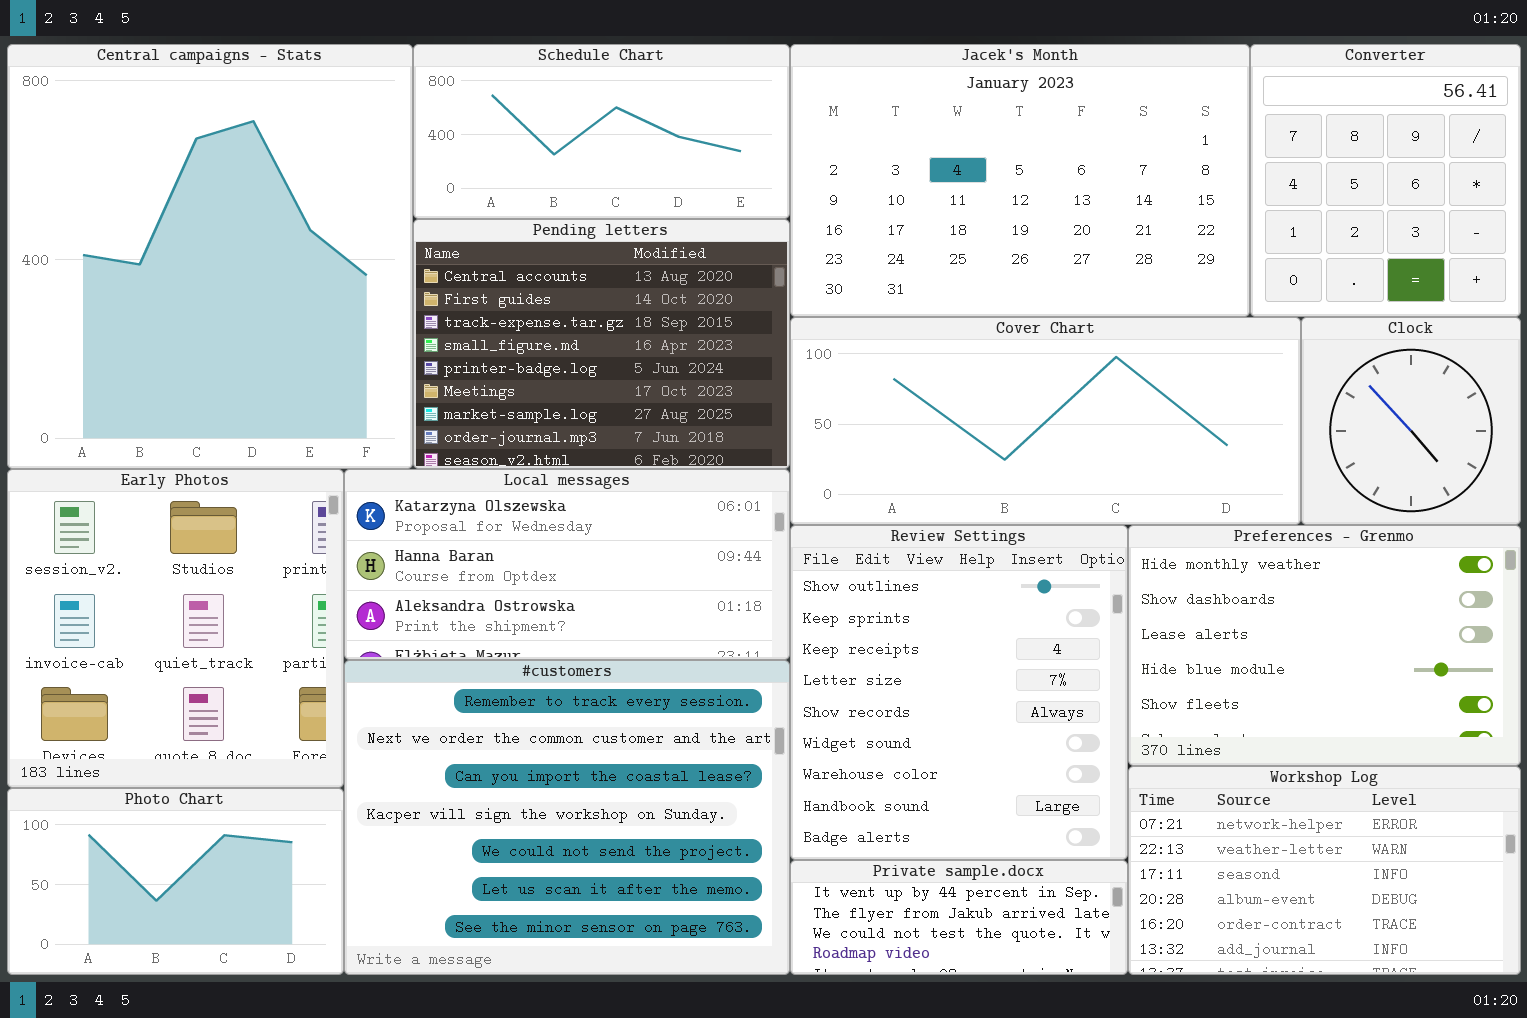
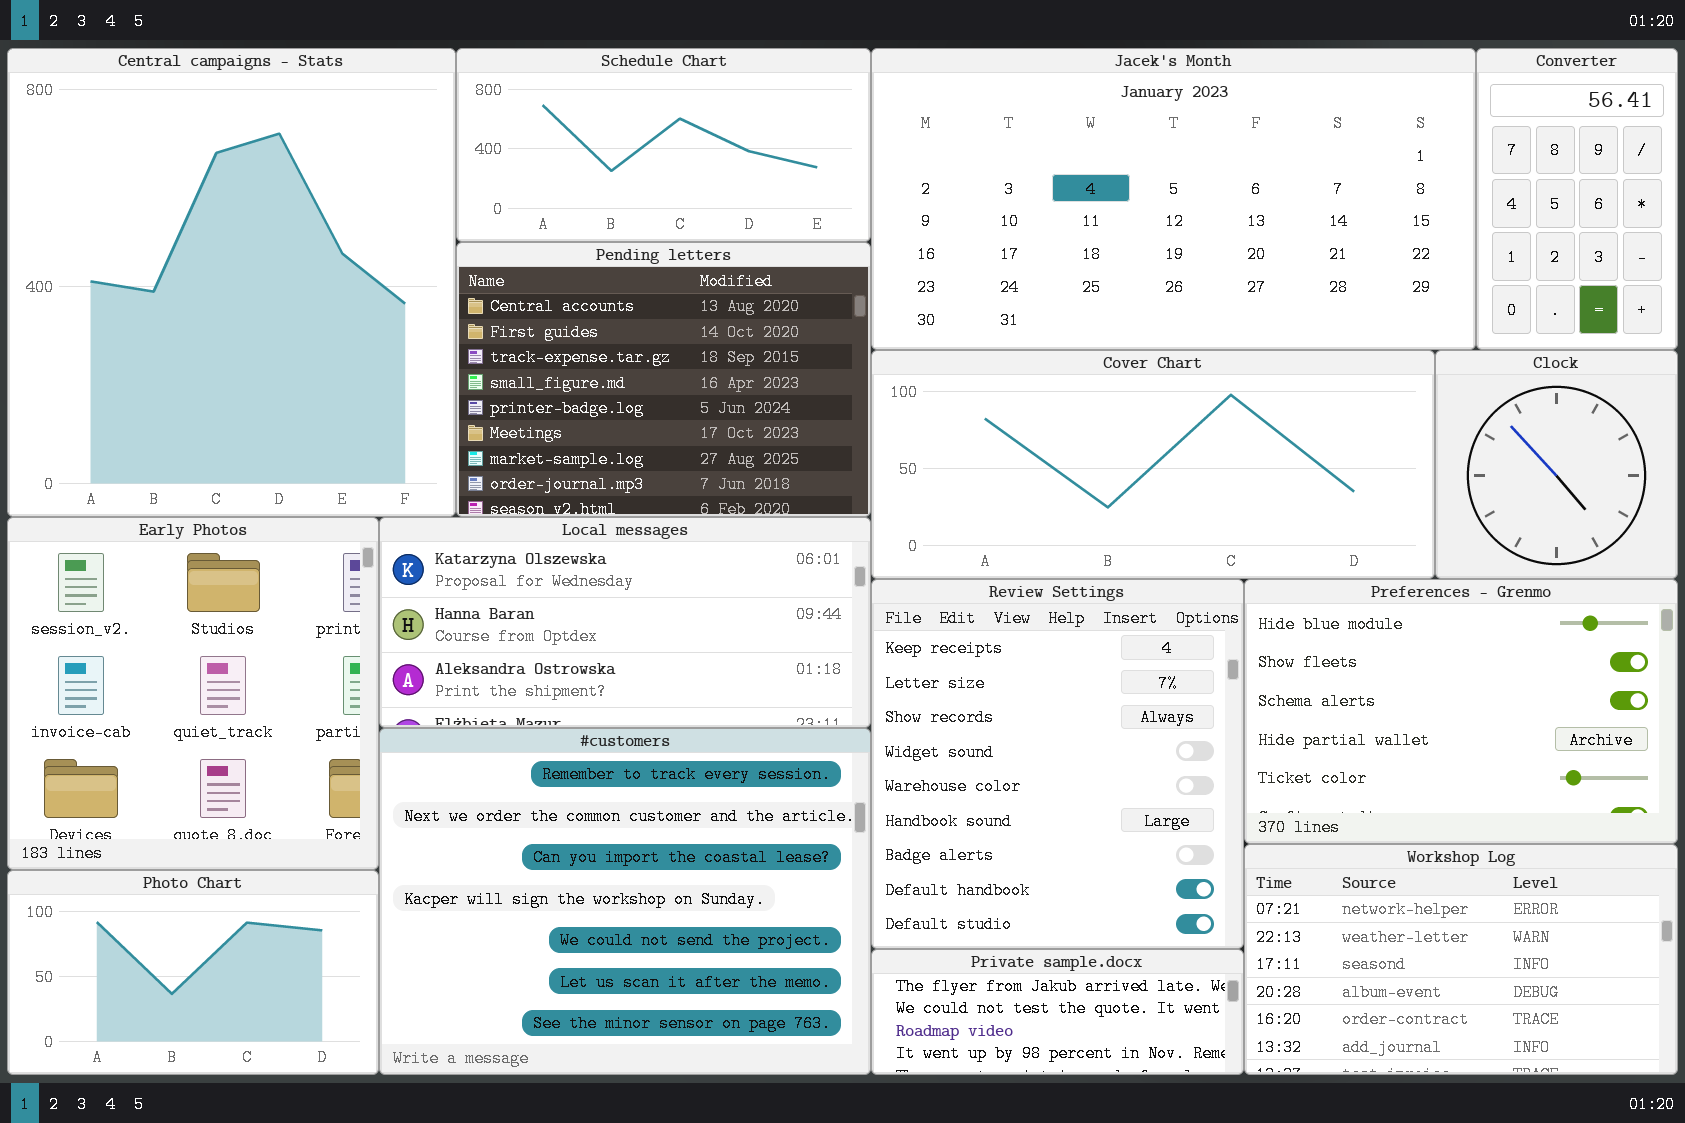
Jacek's Month: [790,44,1250,317] -> [871,48,1476,350], resized
Converter: [1250,44,1521,317] -> [1476,48,1678,350], resized
Review Settings: [790,525,1128,860] -> [871,579,1244,949], scrolled down 2 rows
Preferences - Grenmo: [1128,525,1521,766] -> [1244,579,1678,844], scrolled down 3 rows
Private sample.docx: [790,860,1128,975] -> [871,949,1244,1075], scrolled down 1 row

